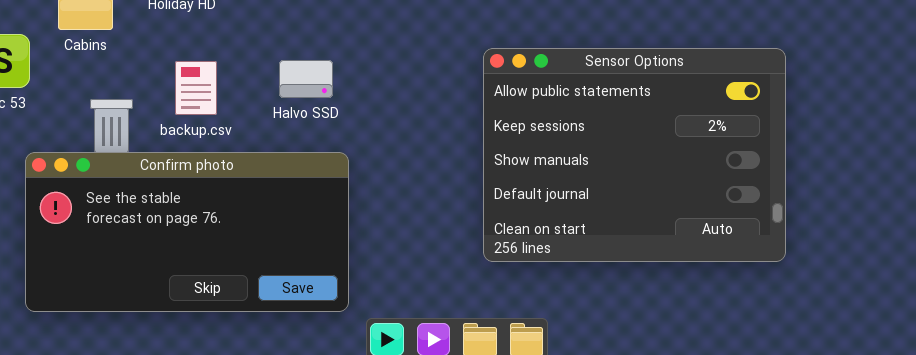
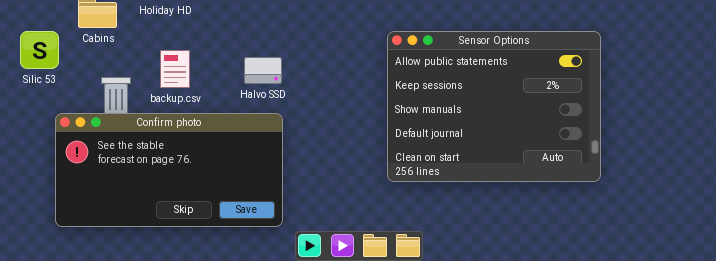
Sensor Options: [483,48,786,262] -> [387,31,601,182], moved
Halvo SSD: [279,60,333,98] -> [244,57,282,84], moved

